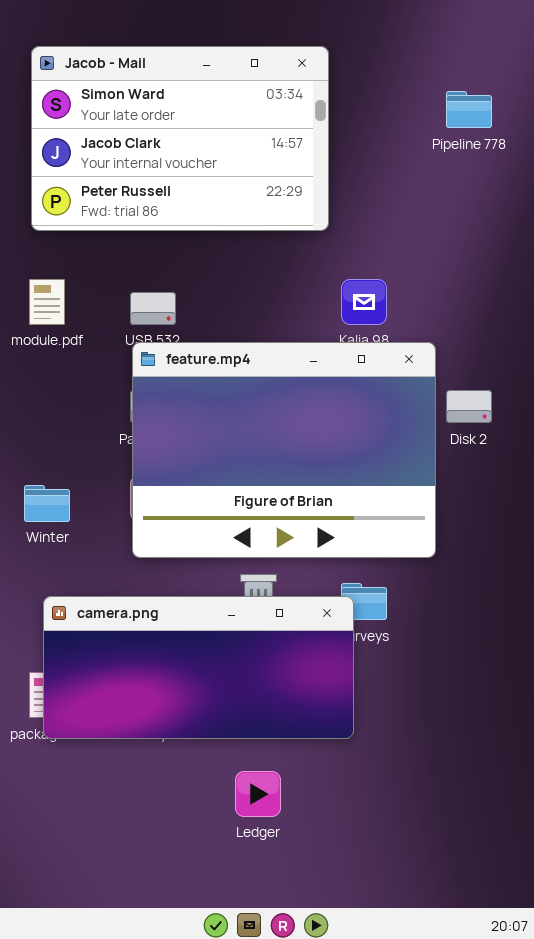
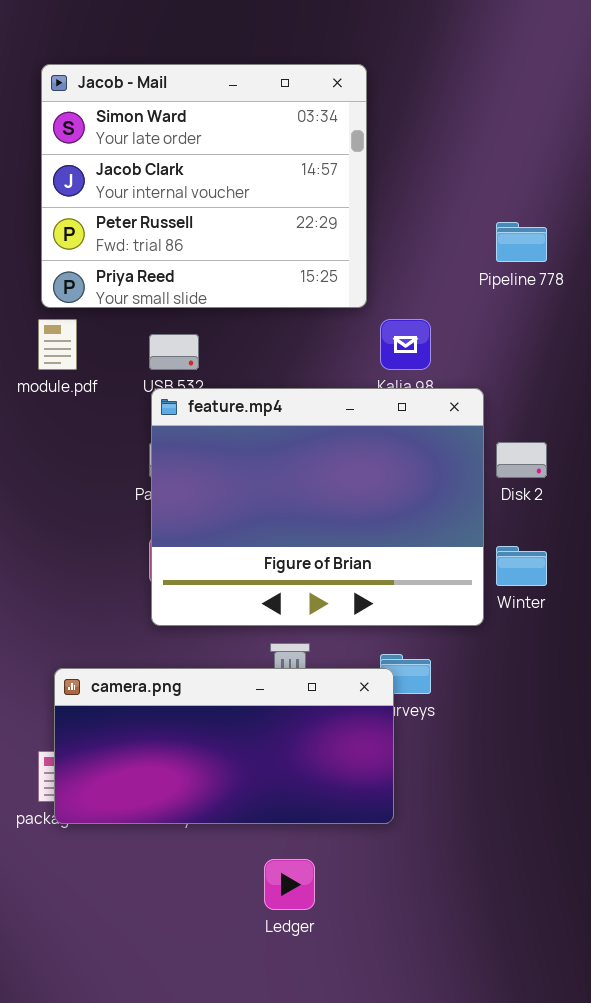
Jacob - Mail: [31,46,329,231] -> [41,64,367,308], resized
Pipeline 778: [446,91,492,128] -> [496,222,547,262], moved
Winter: [24,485,70,522] -> [496,546,547,586], moved

